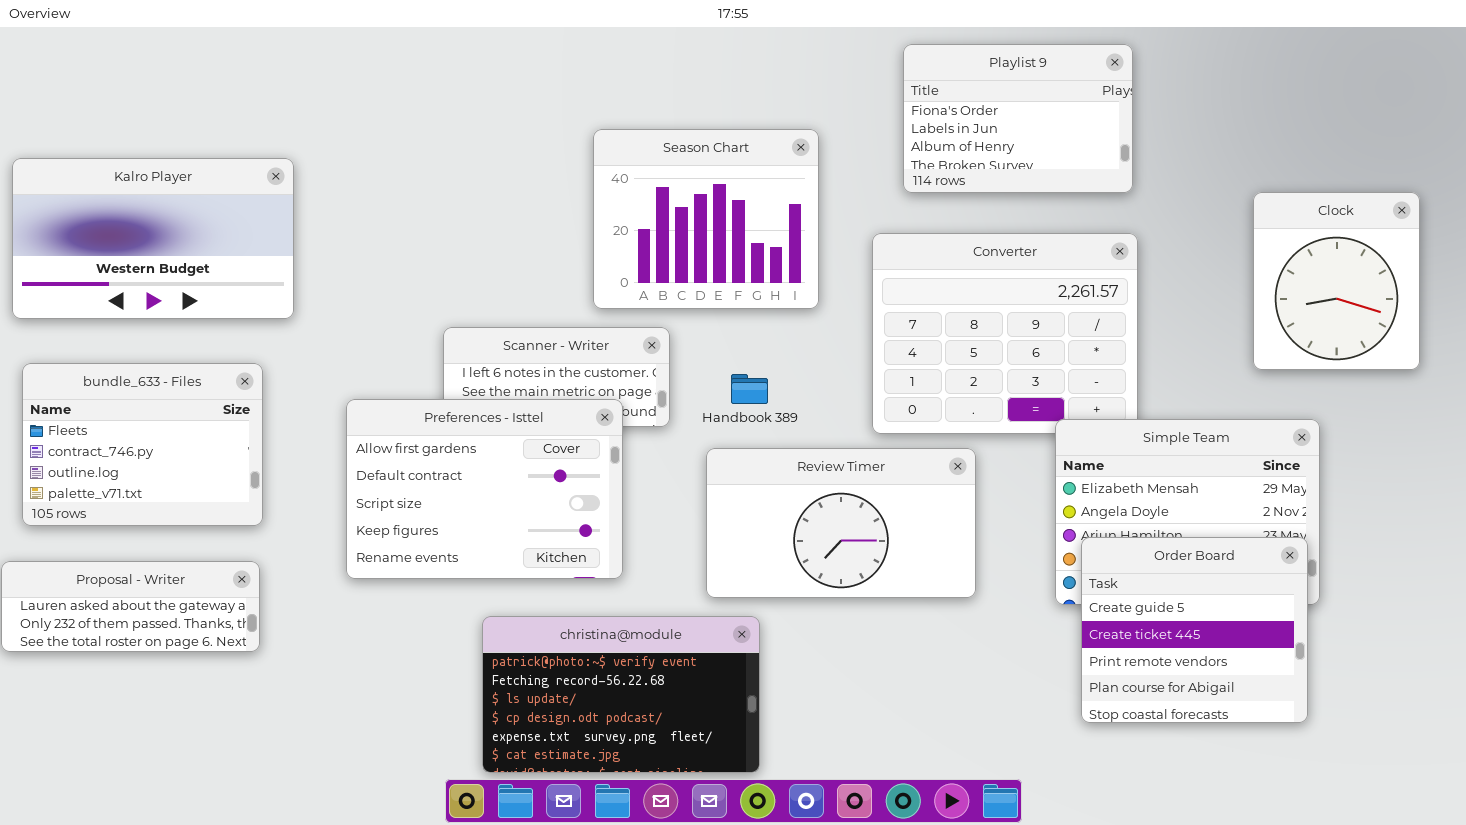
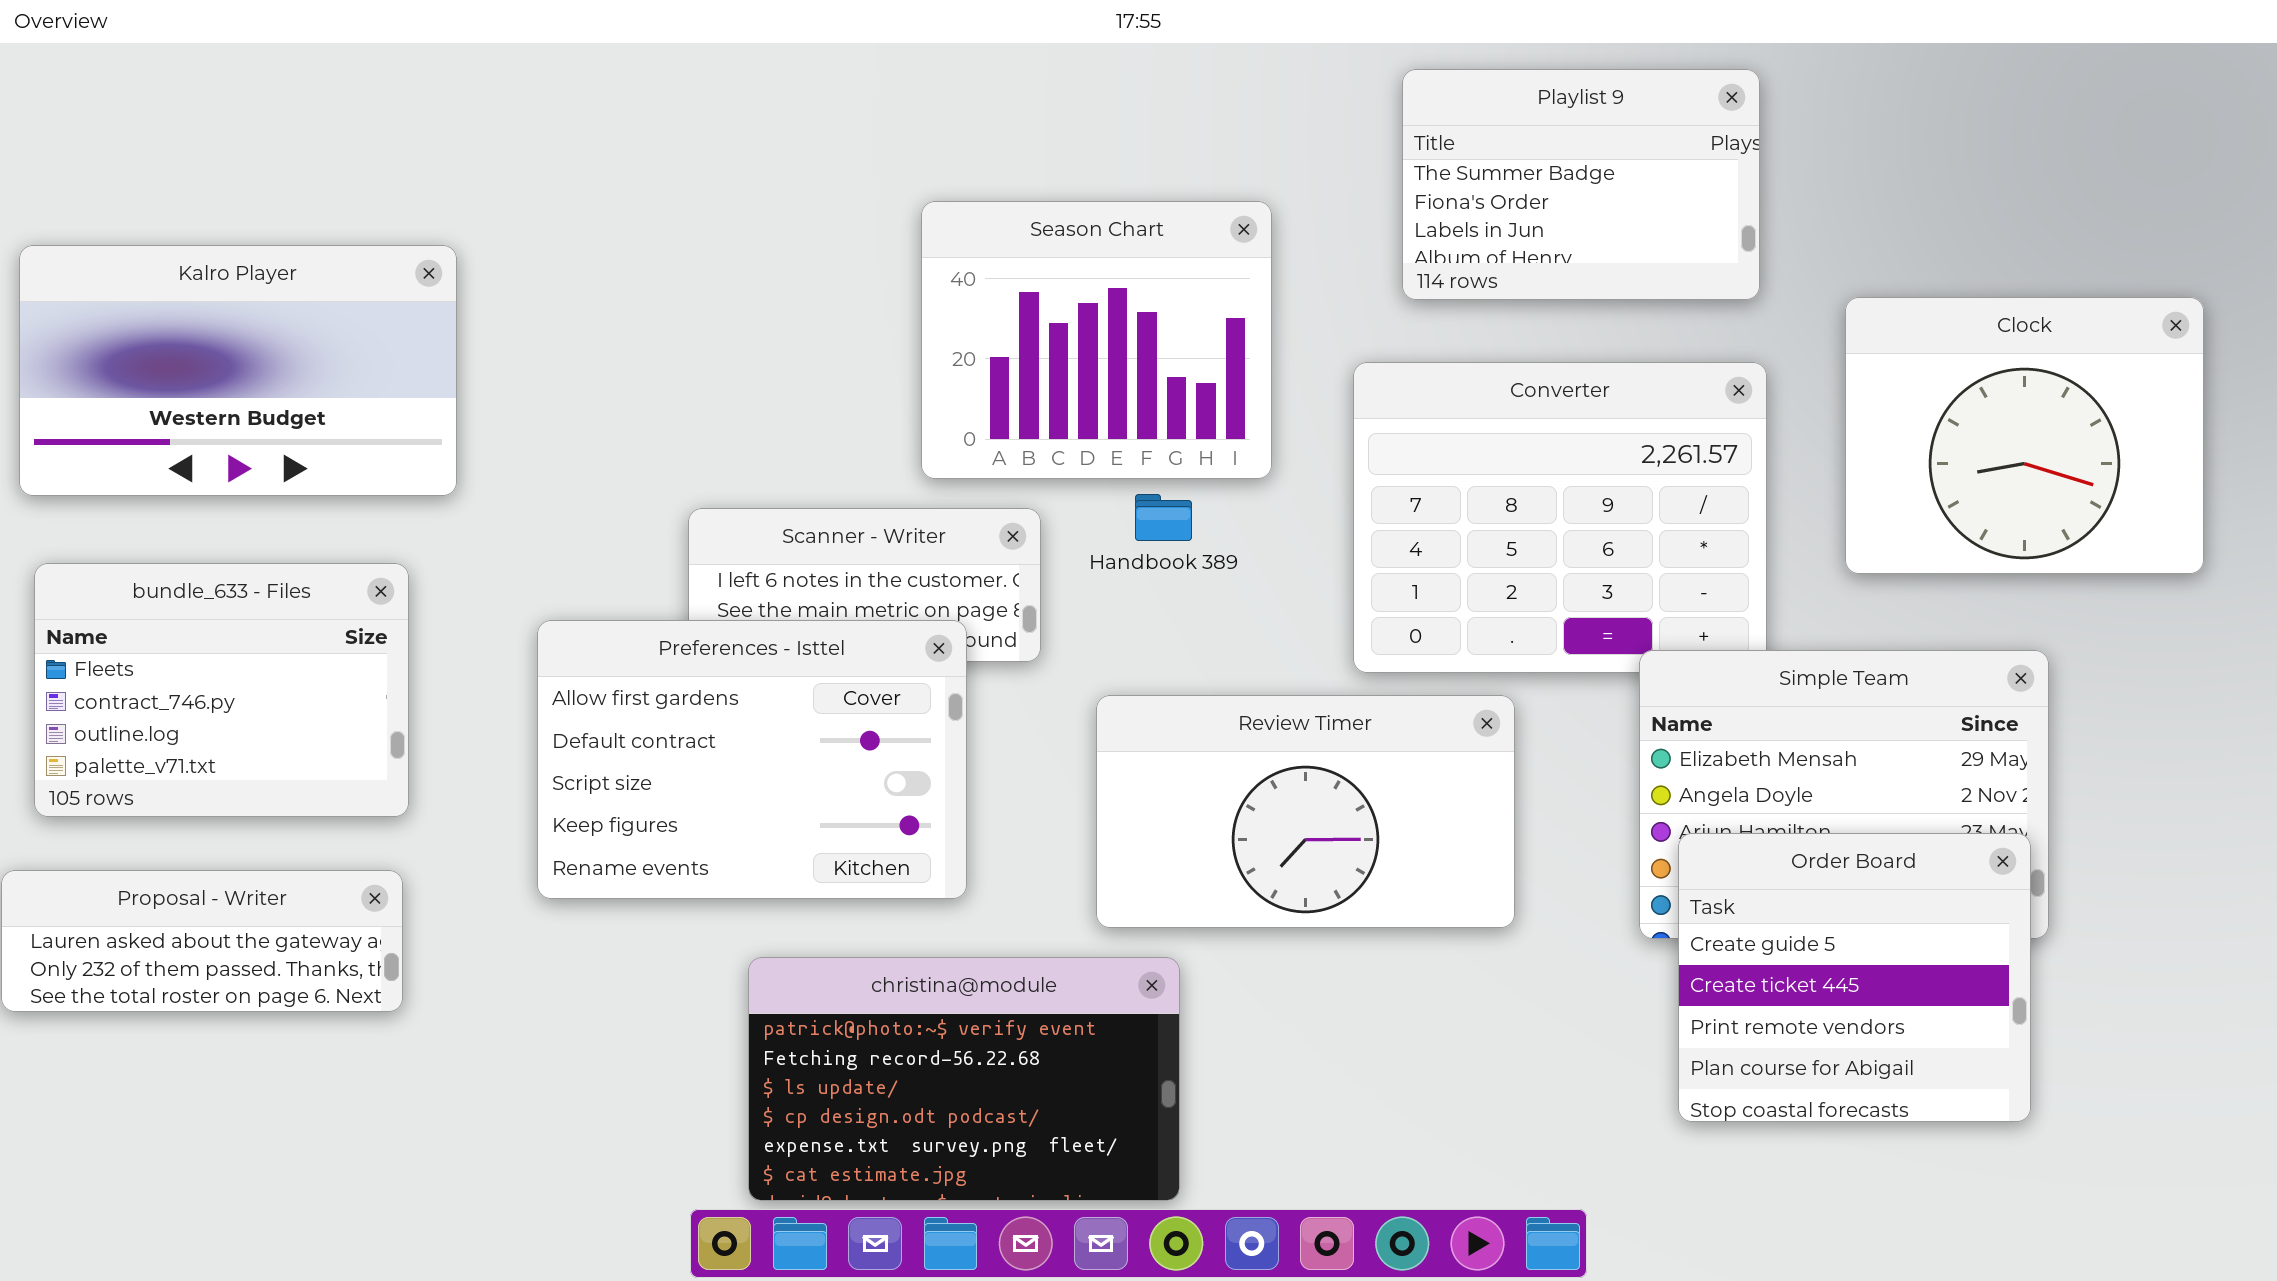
Playlist 9: [903,44,1133,193] -> [1402,69,1760,300], scrolled up 1 row
Clock: [1253,192,1420,370] -> [1845,297,2204,574], resized
Handbook 389: [731,374,768,404] -> [1135,494,1192,541], moved

